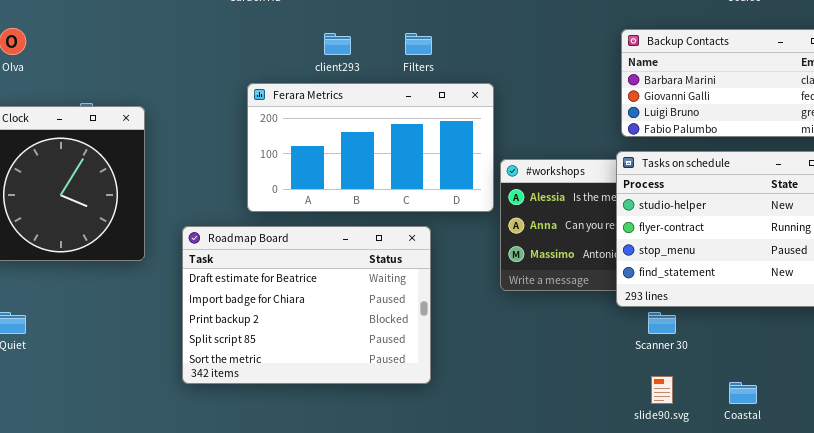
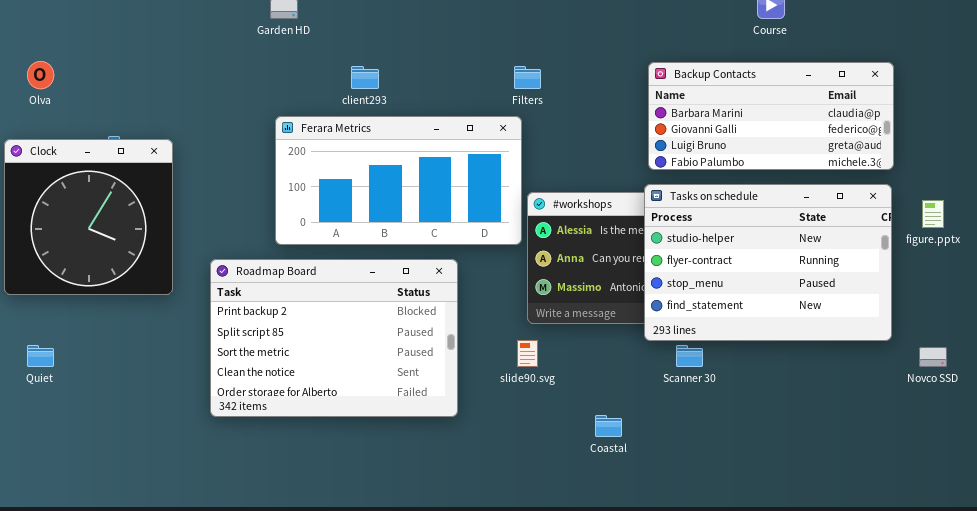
Filters: [405,33,432,55] -> [514,66,541,89], moved
Roadmap Board: [182,226,431,384] -> [210,259,458,417], scrolled down 2 rows
slide90.svg: [651,376,673,404] -> [517,340,538,367], moved
Coastal: [729,382,757,404] -> [595,415,622,437], moved

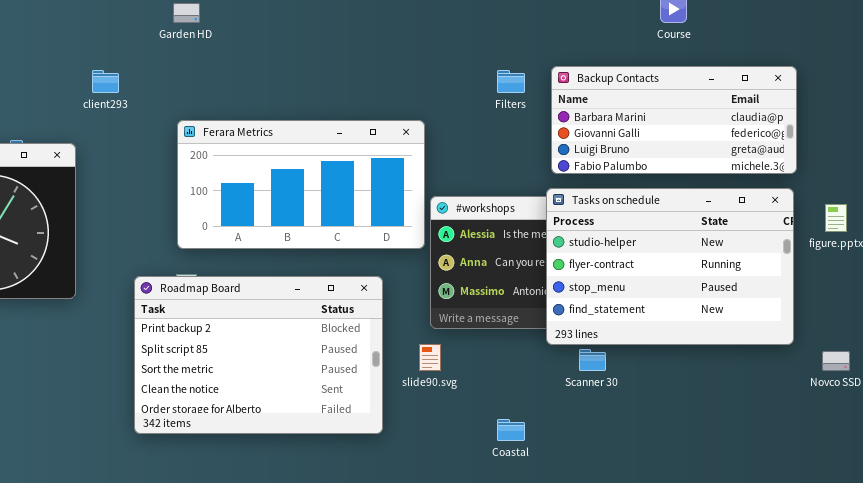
client293: [351,66,379,89] -> [92,70,119,93], moved
Filters: [514,66,541,89] -> [497,70,525,93], moved
Roadmap Board: [210,259,458,417] -> [134,276,383,434], moved

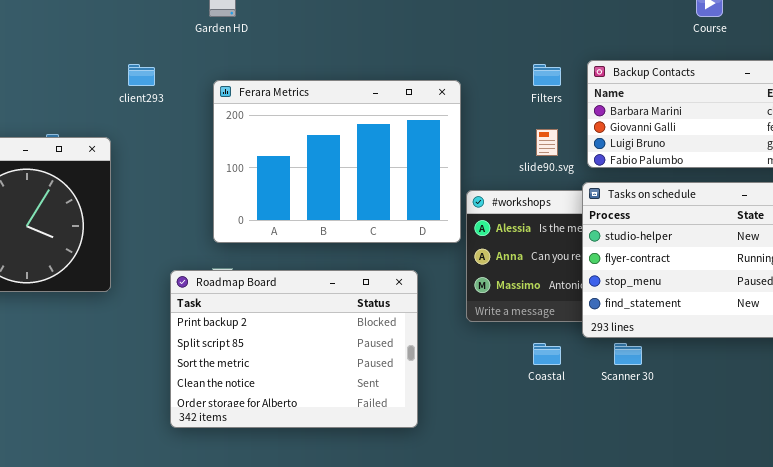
Ferara Metrics: [177,120,425,249] -> [213,80,461,243], resized
slide90.svg: [419,344,441,371] -> [536,129,558,156], moved
Coastal: [497,419,525,441] -> [533,343,561,365], moved

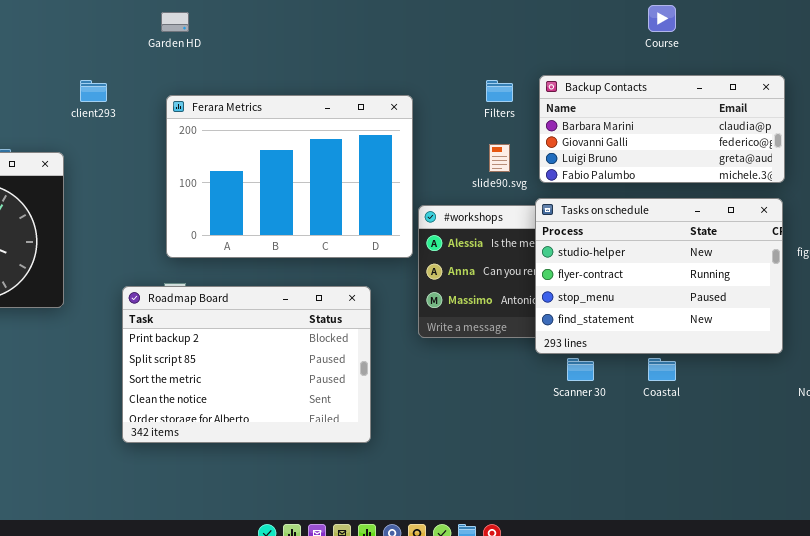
Coastal: [533,343,561,365] -> [648,358,676,381], moved

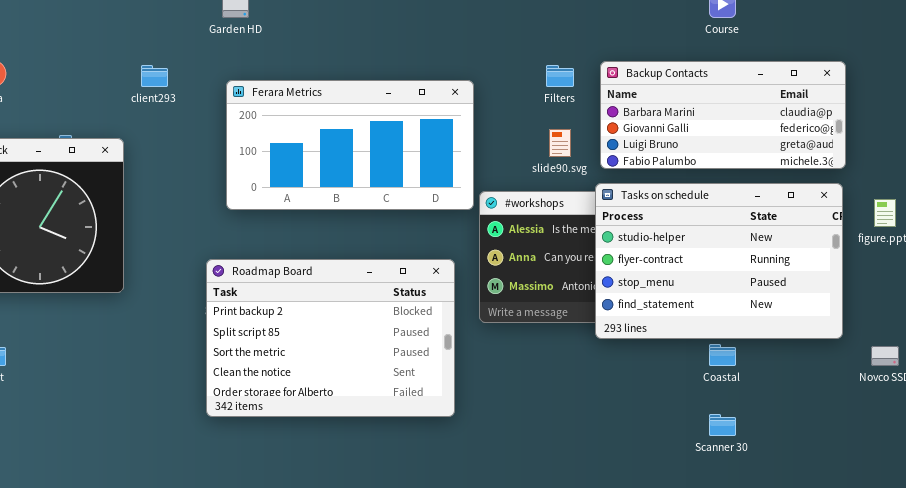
Ferara Metrics: [166,95,413,258] -> [226,80,474,210], resized
Roadmap Board: [122,286,371,443] -> [206,259,455,417], moved
Scanner 30: [567,358,594,381] -> [709,414,736,436], moved

